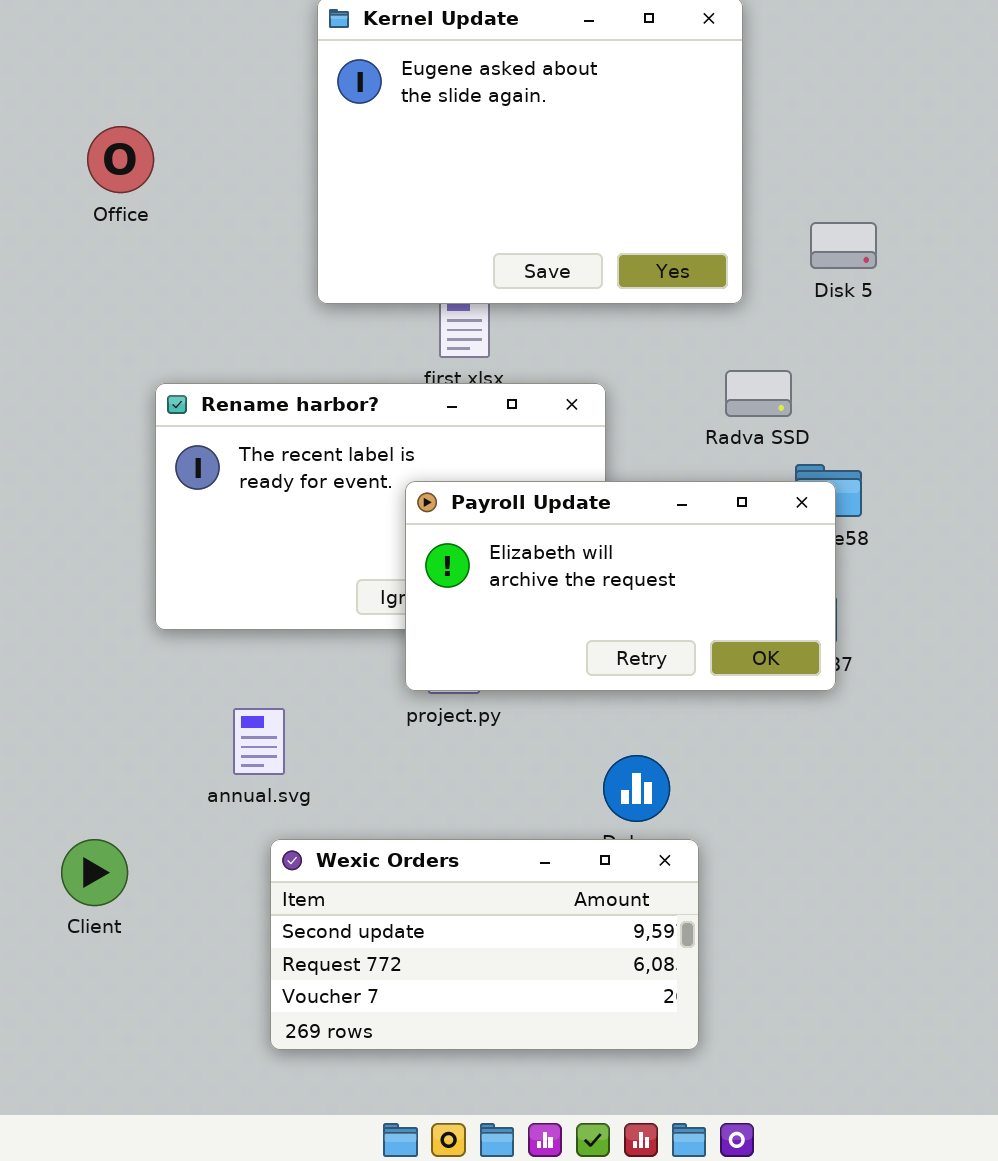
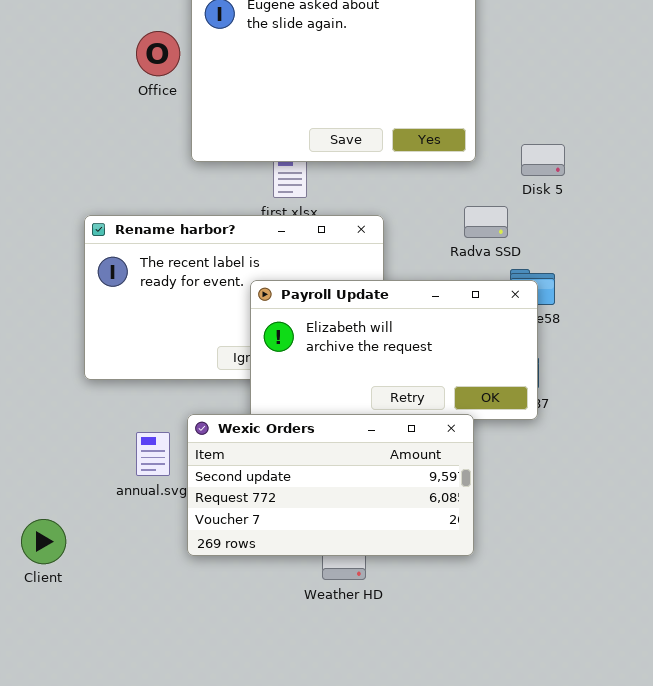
Office: [87,126,154,193] -> [136,31,180,76], moved
Disk 5: [810,222,877,269] -> [521,144,565,176], moved
Wexic Orders: [270,839,699,1050] -> [187,414,474,556], moved

